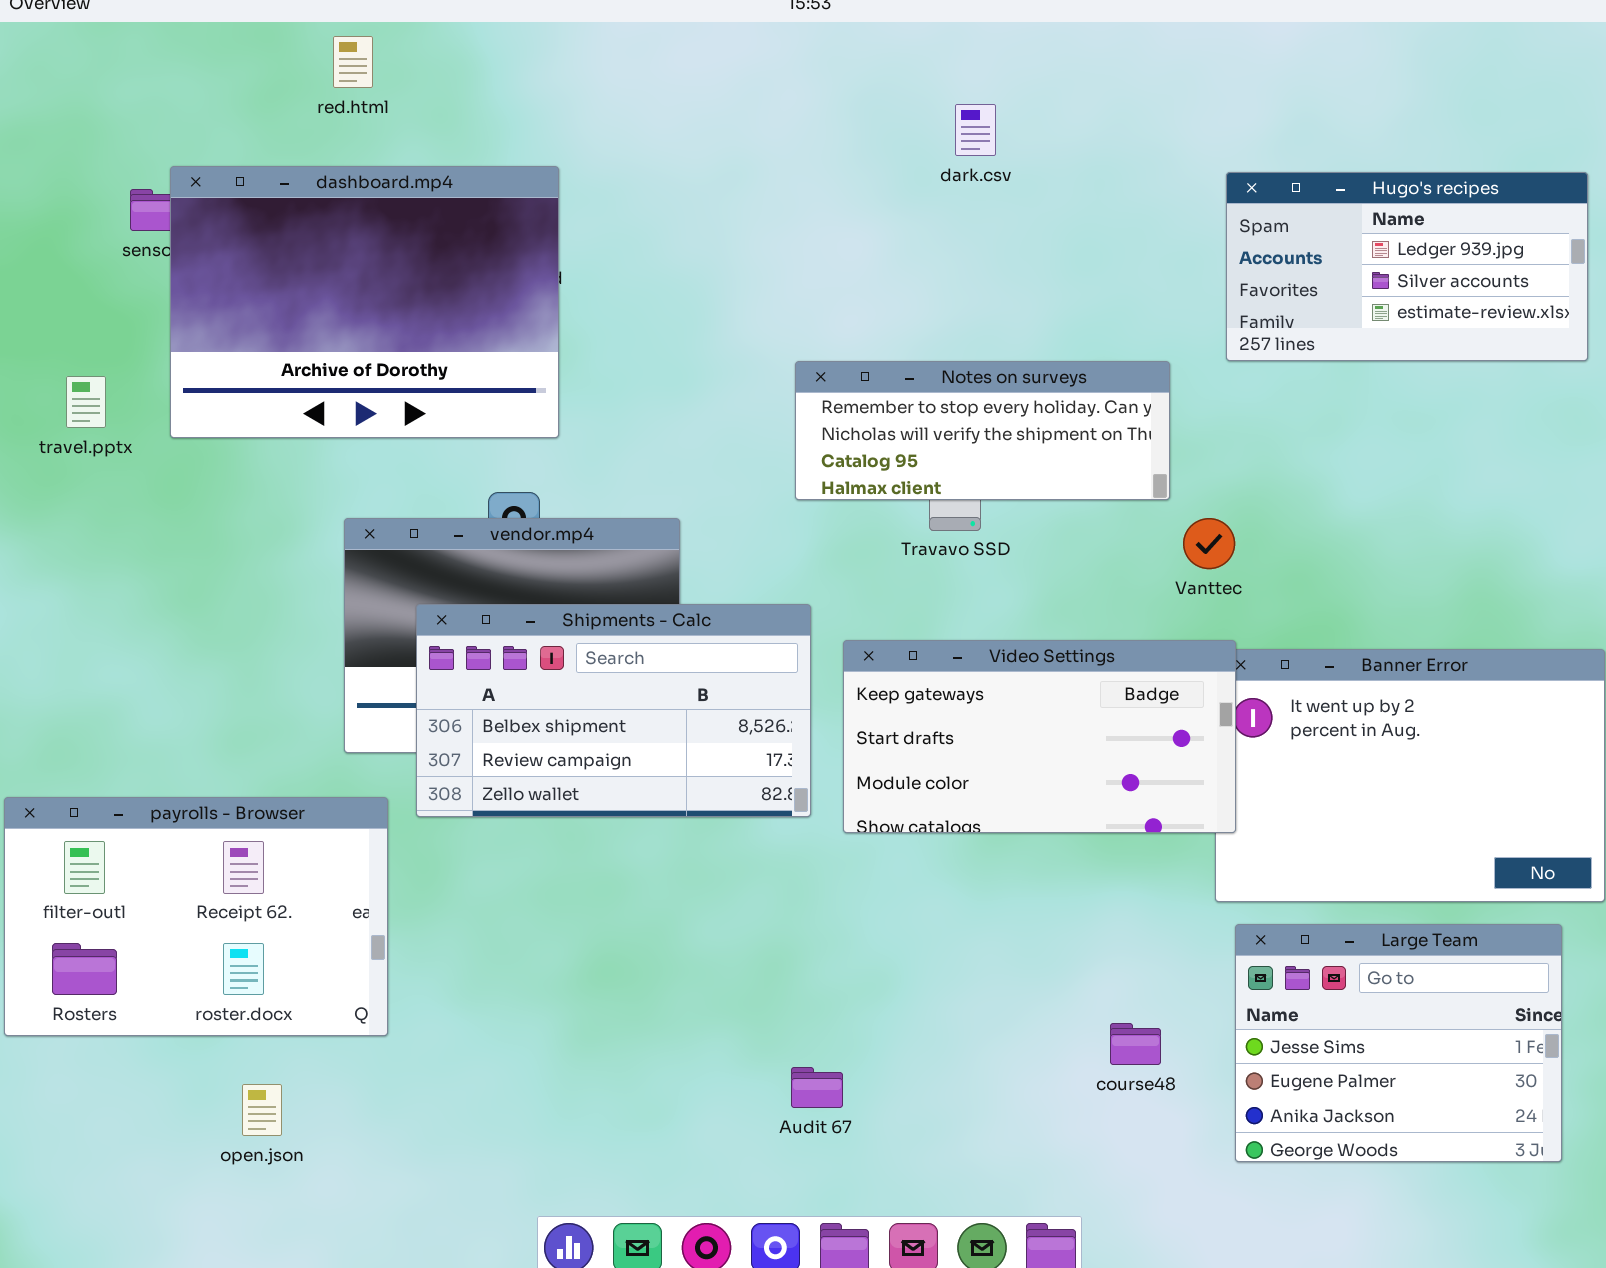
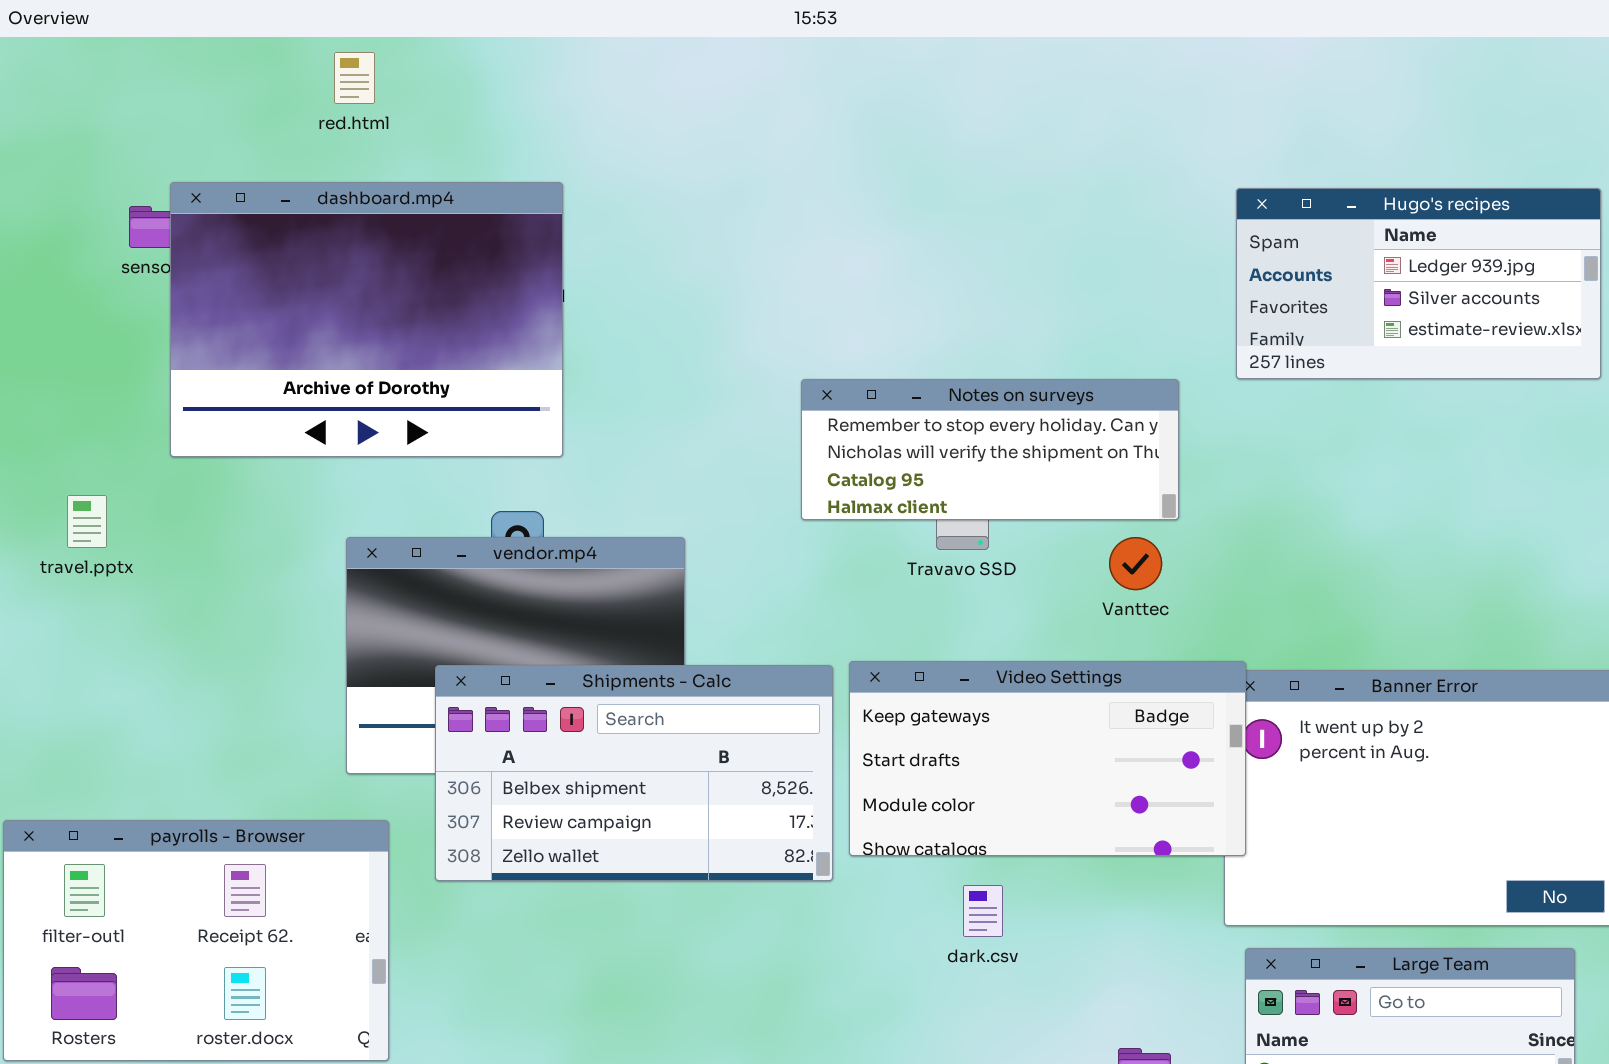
dark.csv: [955,104,996,156] -> [963,885,1003,937], moved
travel.pptx: [66,376,106,428] -> [67,495,107,548], moved
Vanttec: [1183,518,1235,569] -> [1109,537,1162,590], moved
Shipments - Calc: [416,604,811,817] -> [435,665,833,881], moved

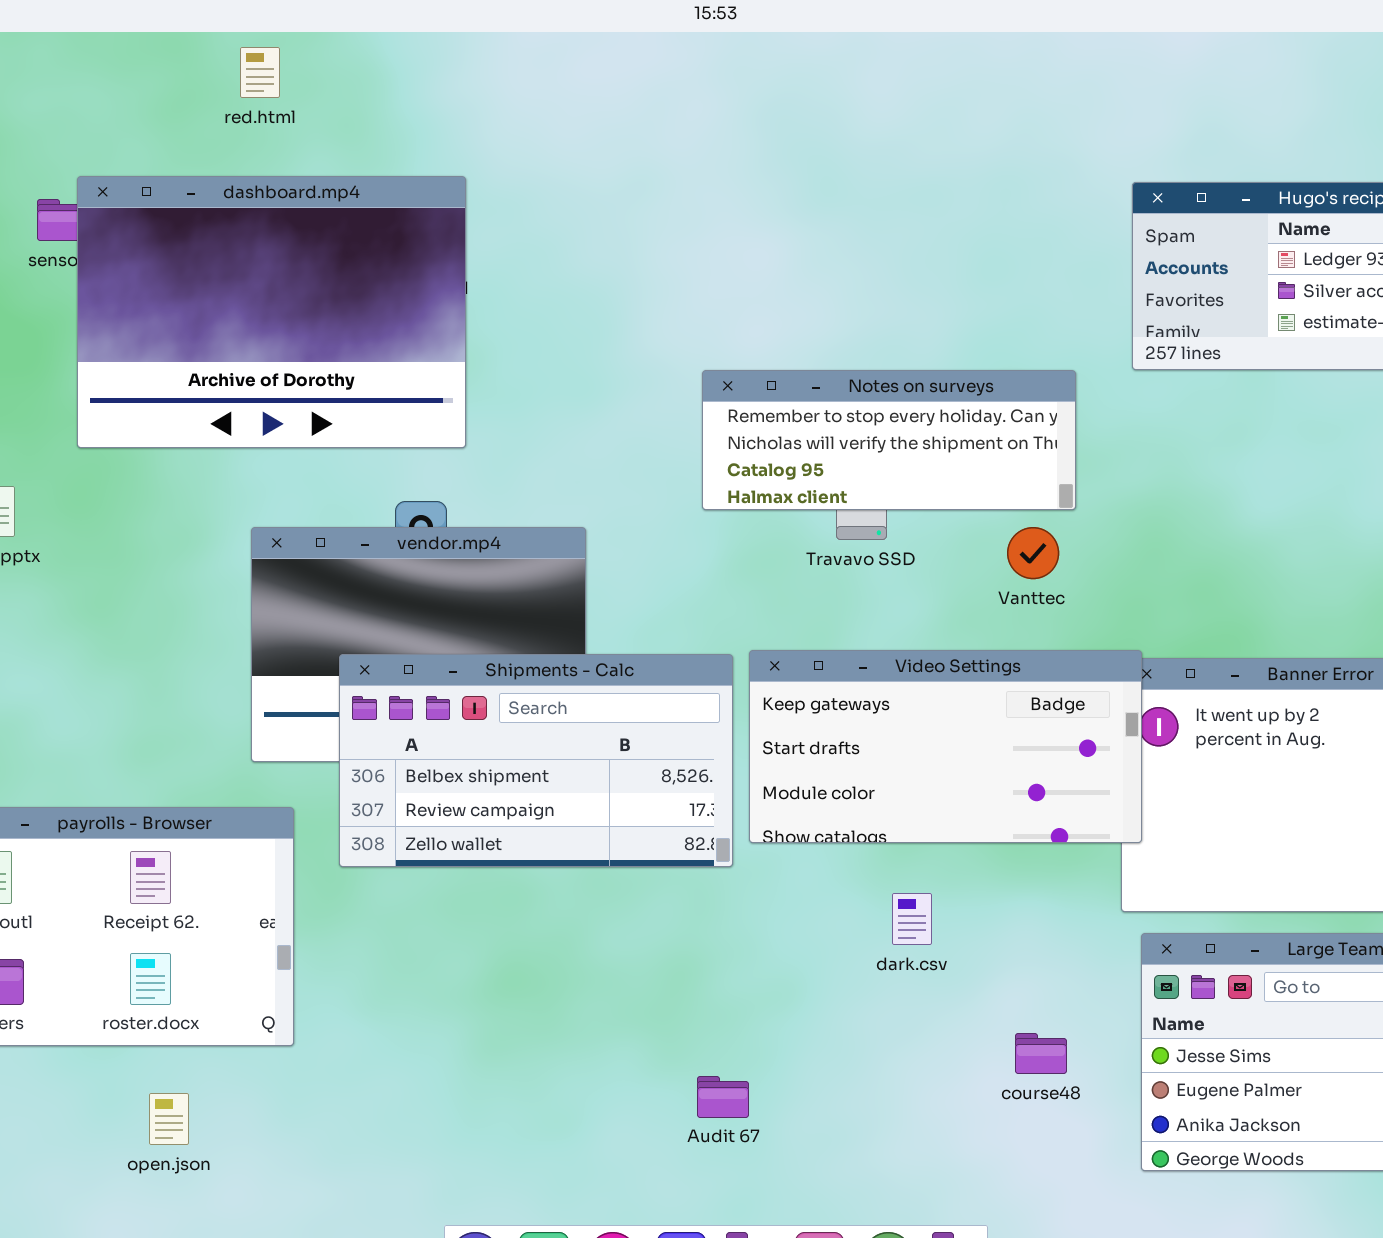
dark.csv: [963,885,1003,937] -> [892,893,932,945], moved

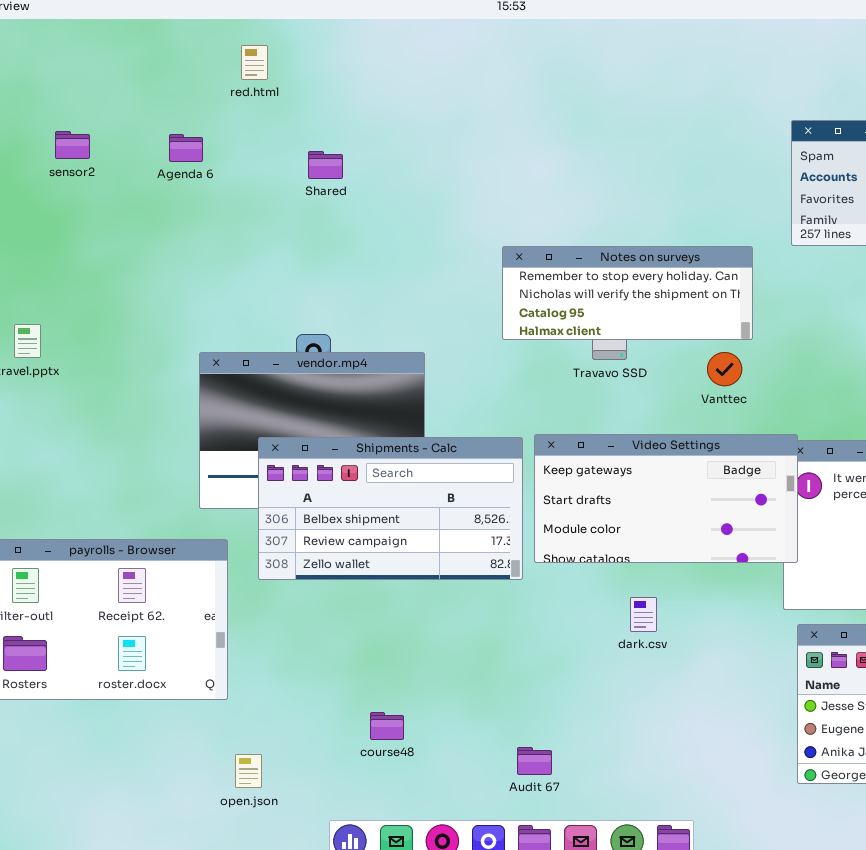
red.html: [240,47,280,98] -> [241,45,268,80], moved
dashboard.mp4: [77,176,466,448] -> none, closed
course48: [1015,1033,1067,1074] -> [370,712,404,740], moved
Audit 67: [697,1076,749,1118] -> [517,747,552,775], moved
open.json: [149,1093,189,1145] -> [235,754,262,788], moved

